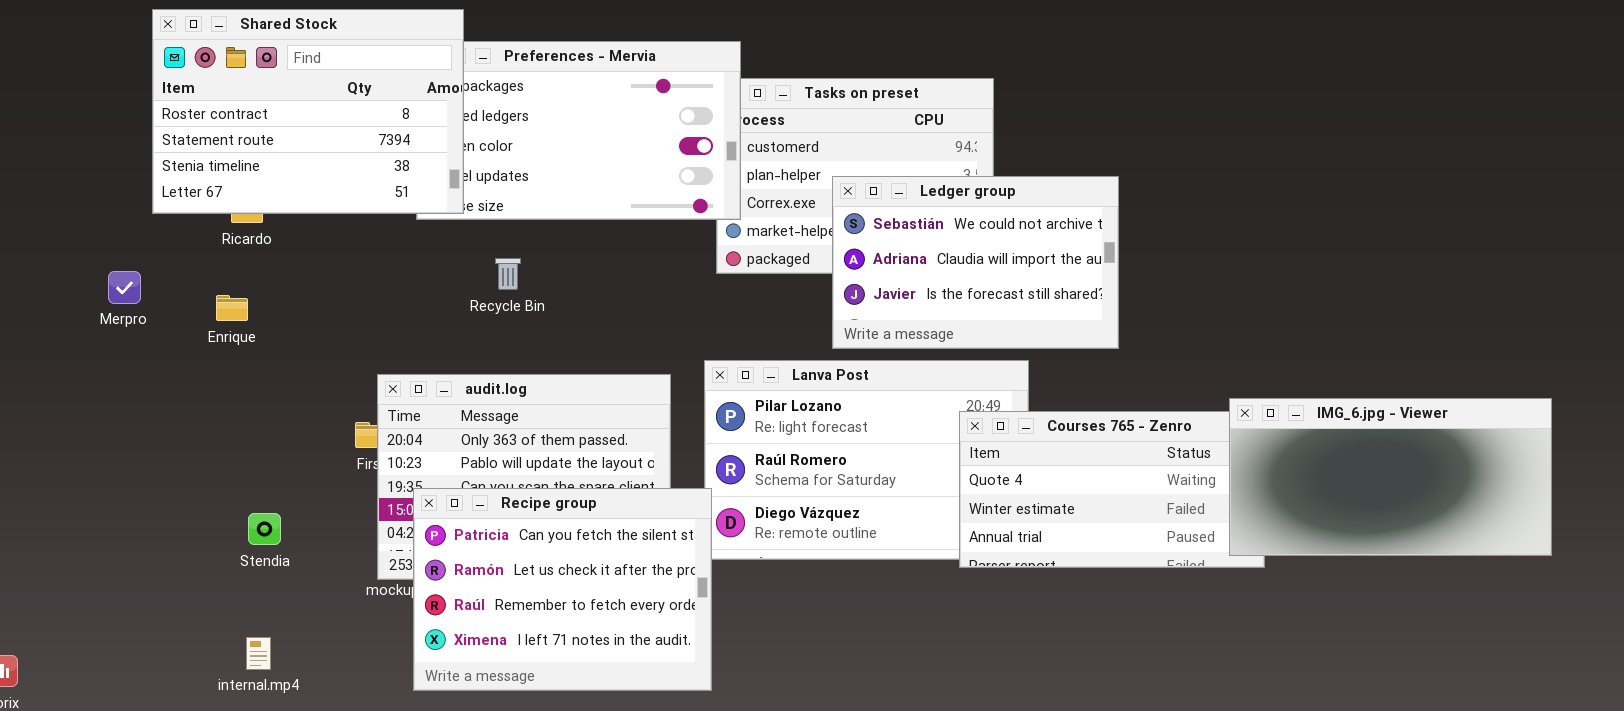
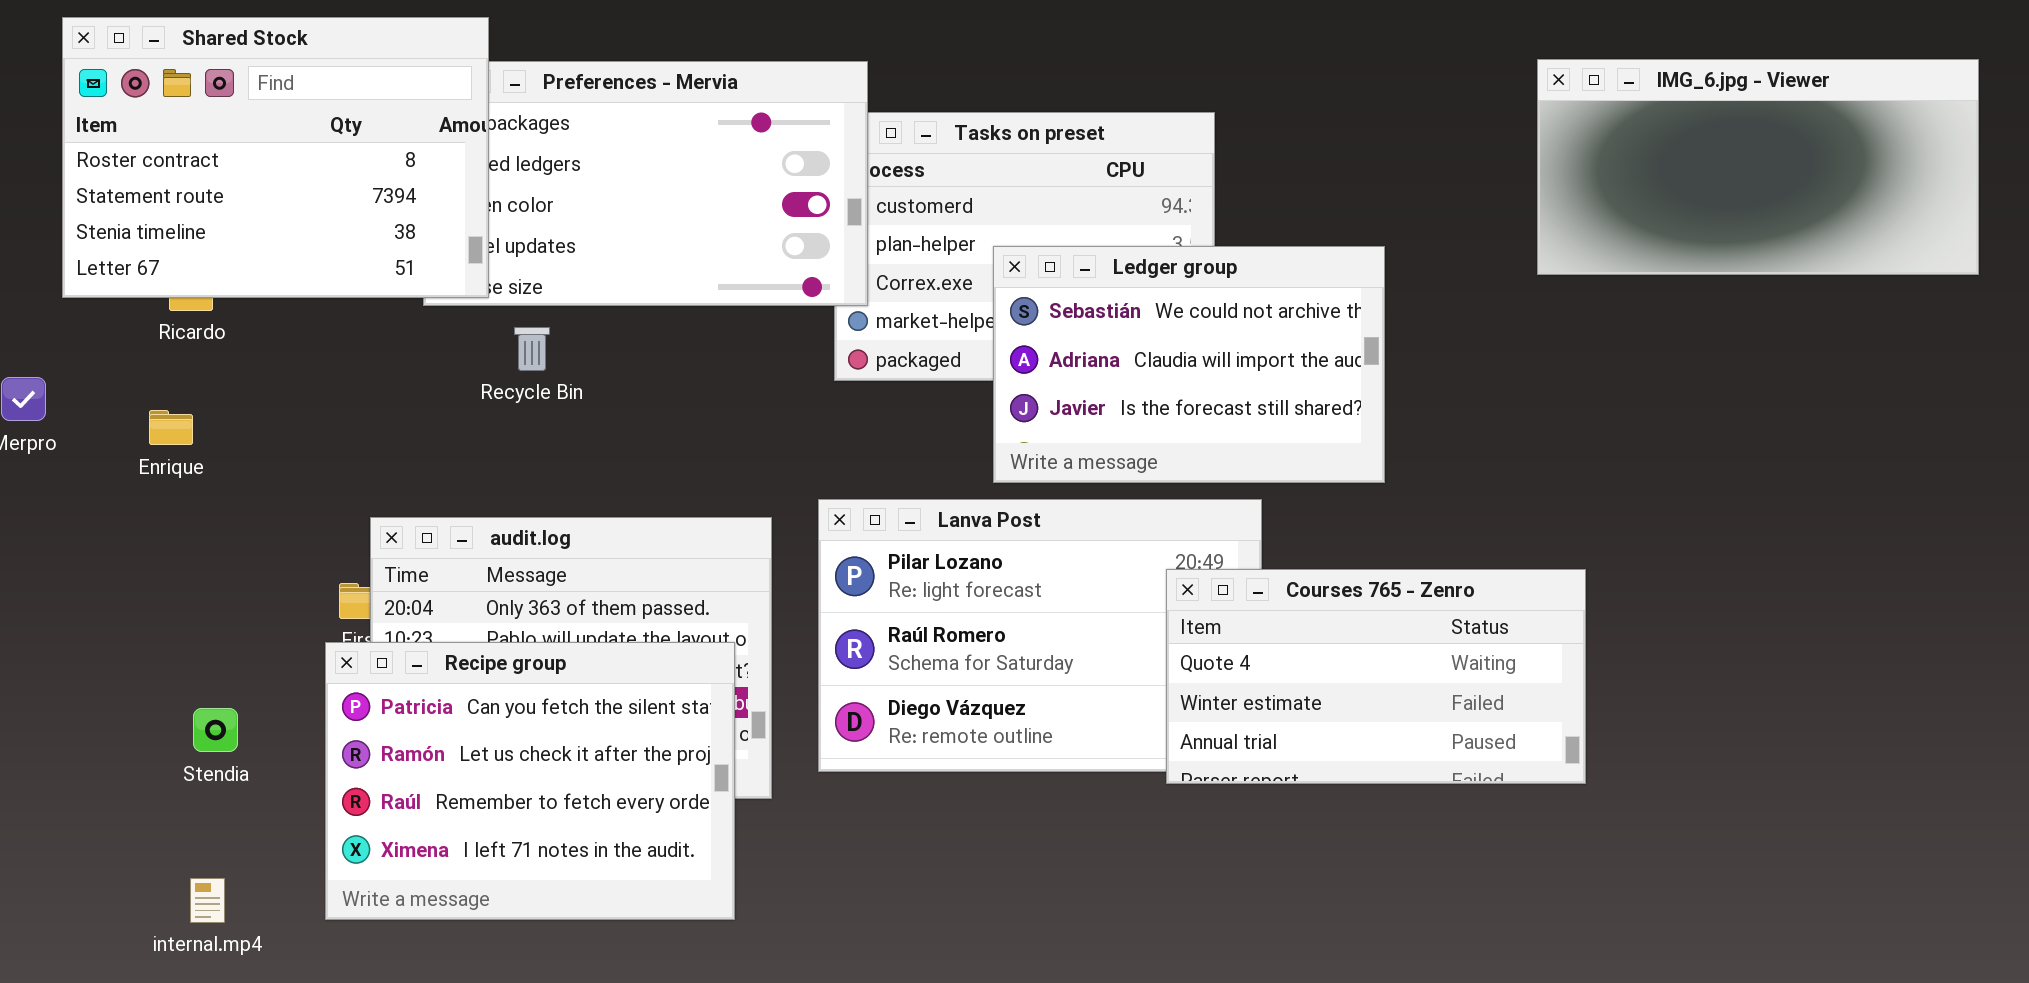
Recycle Bin: [495,258,521,290] -> [514,327,550,371], moved
IMG_6.jpg - Viewer: [1229,398,1552,556] -> [1537,59,1979,275], moved
Recipe group: [413,488,712,691] -> [325,642,735,920], moved

